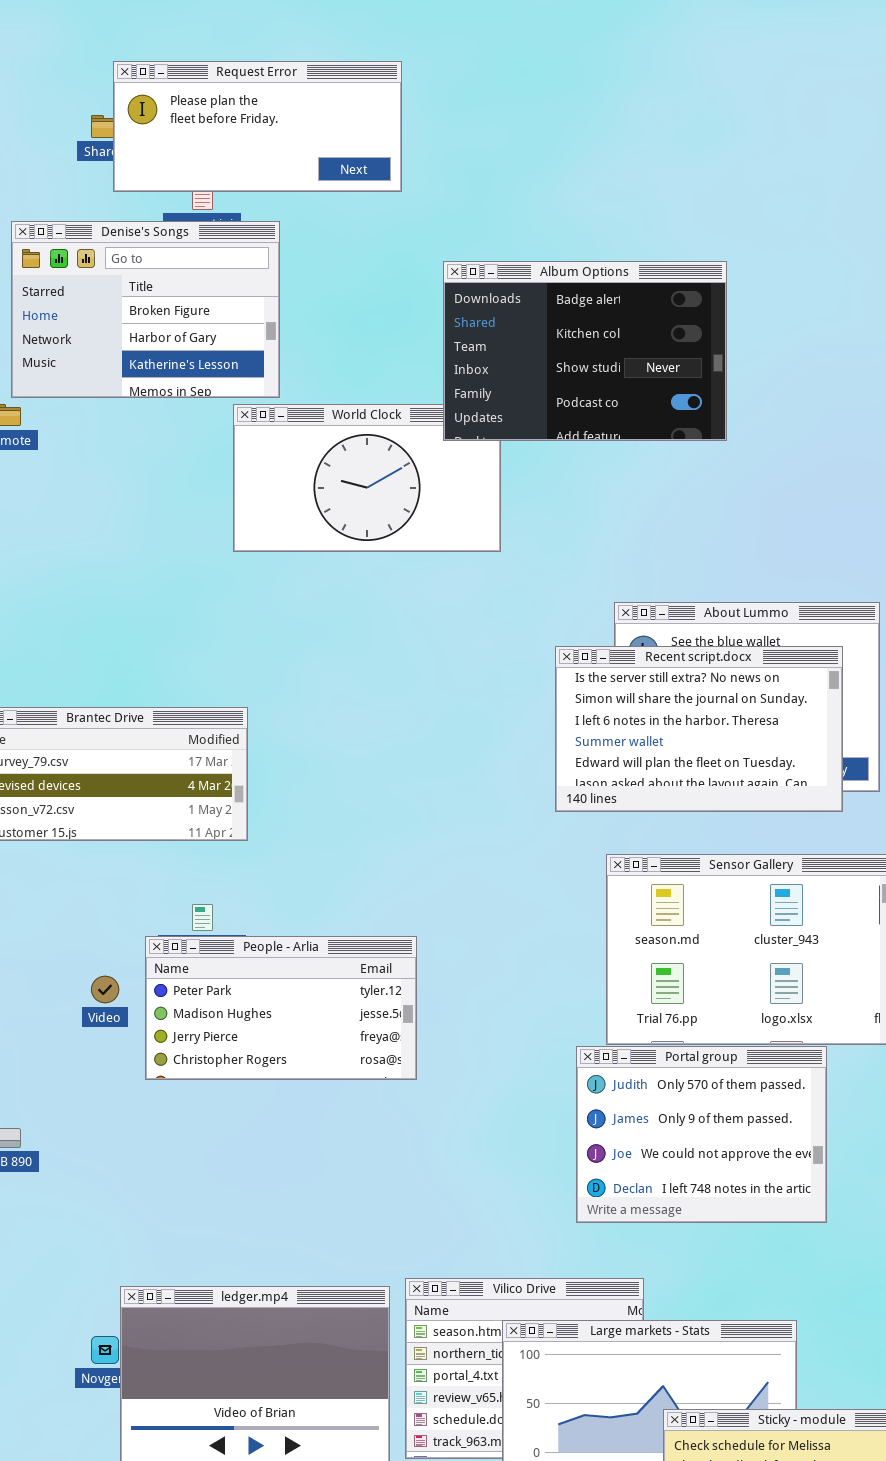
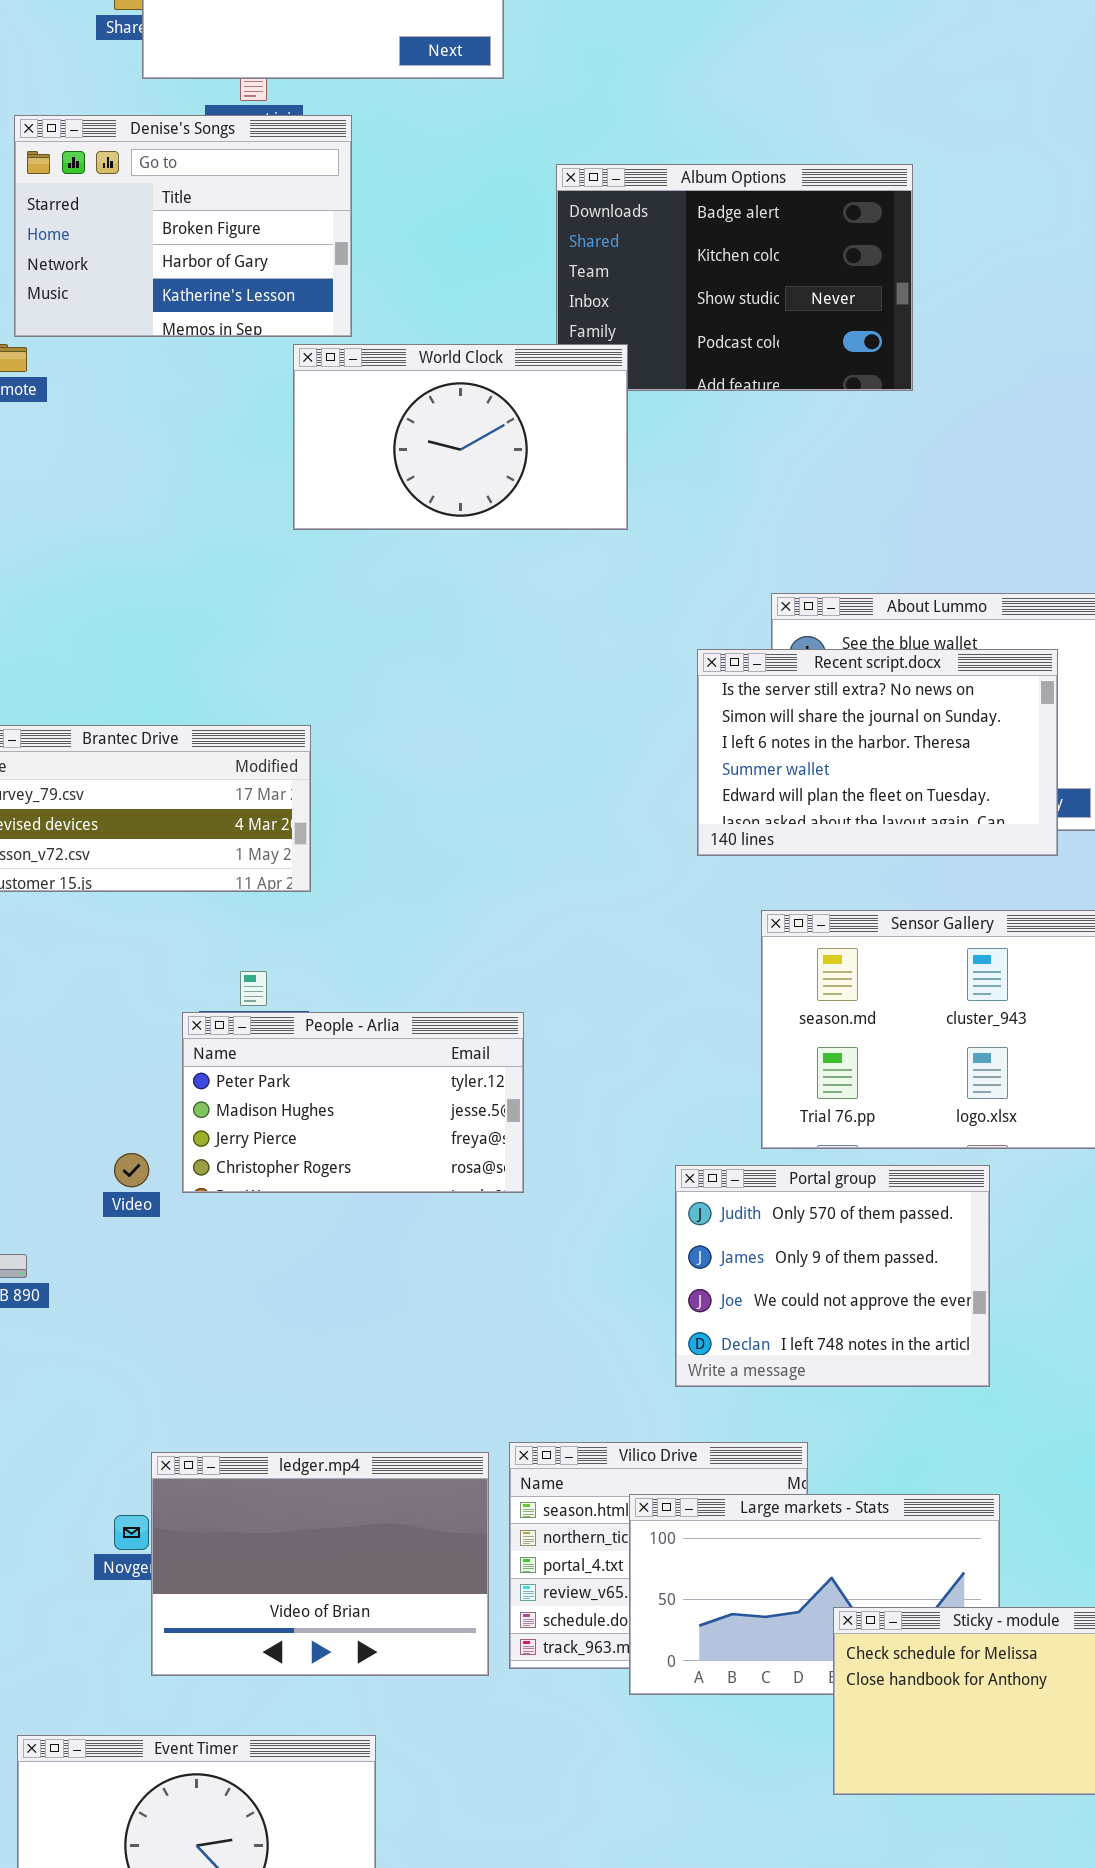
World Clock: [233,404,501,552] -> [293,344,628,530], raised
Video: [91,976,119,1003] -> [114,1153,149,1187], moved
Portal group: [576,1046,827,1223] -> [675,1165,990,1387], moved

